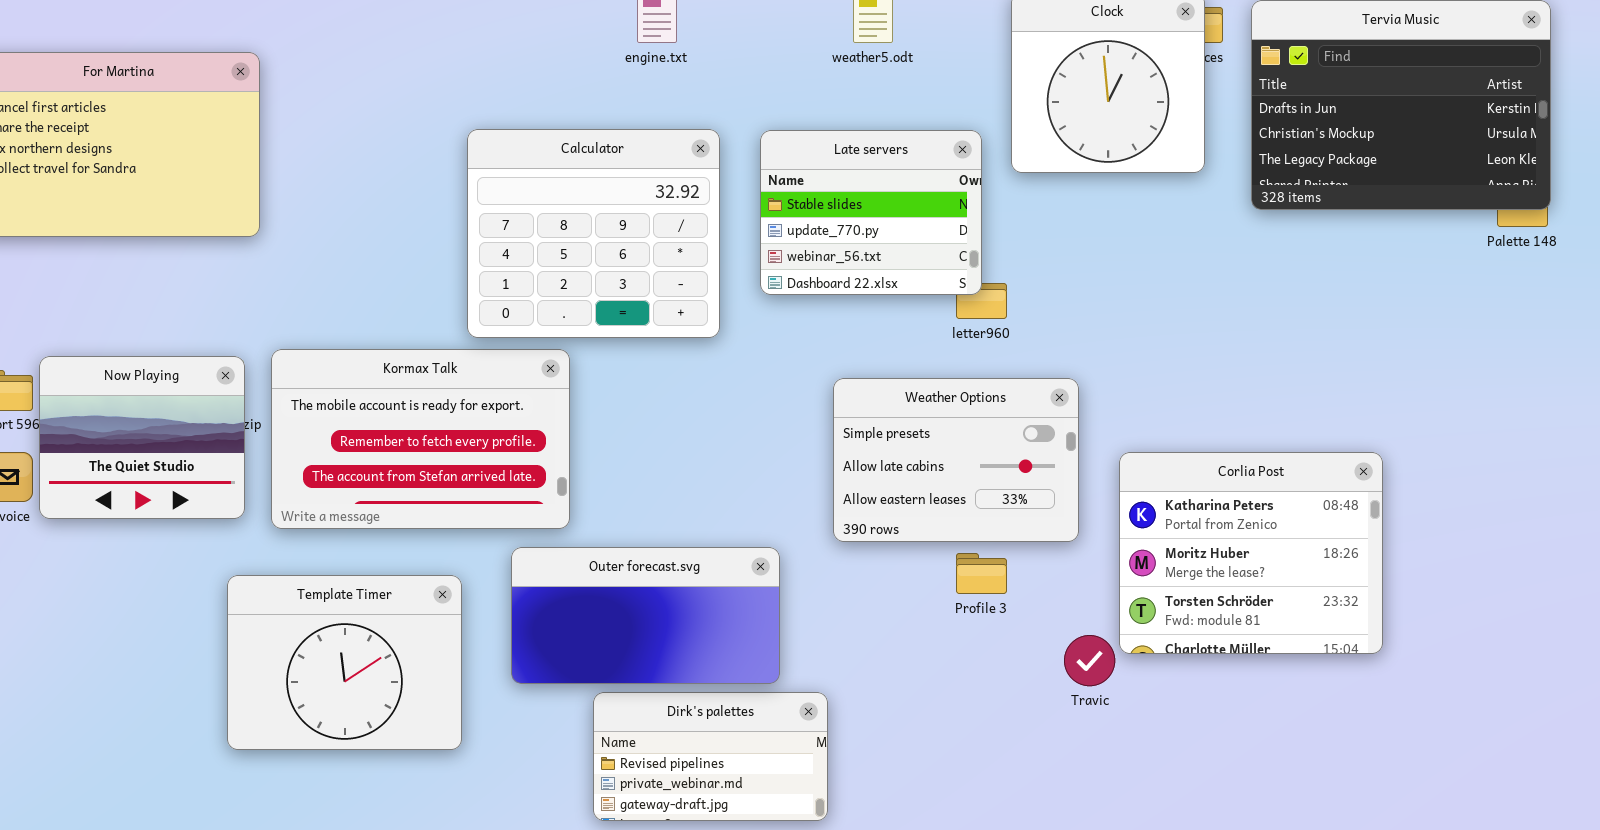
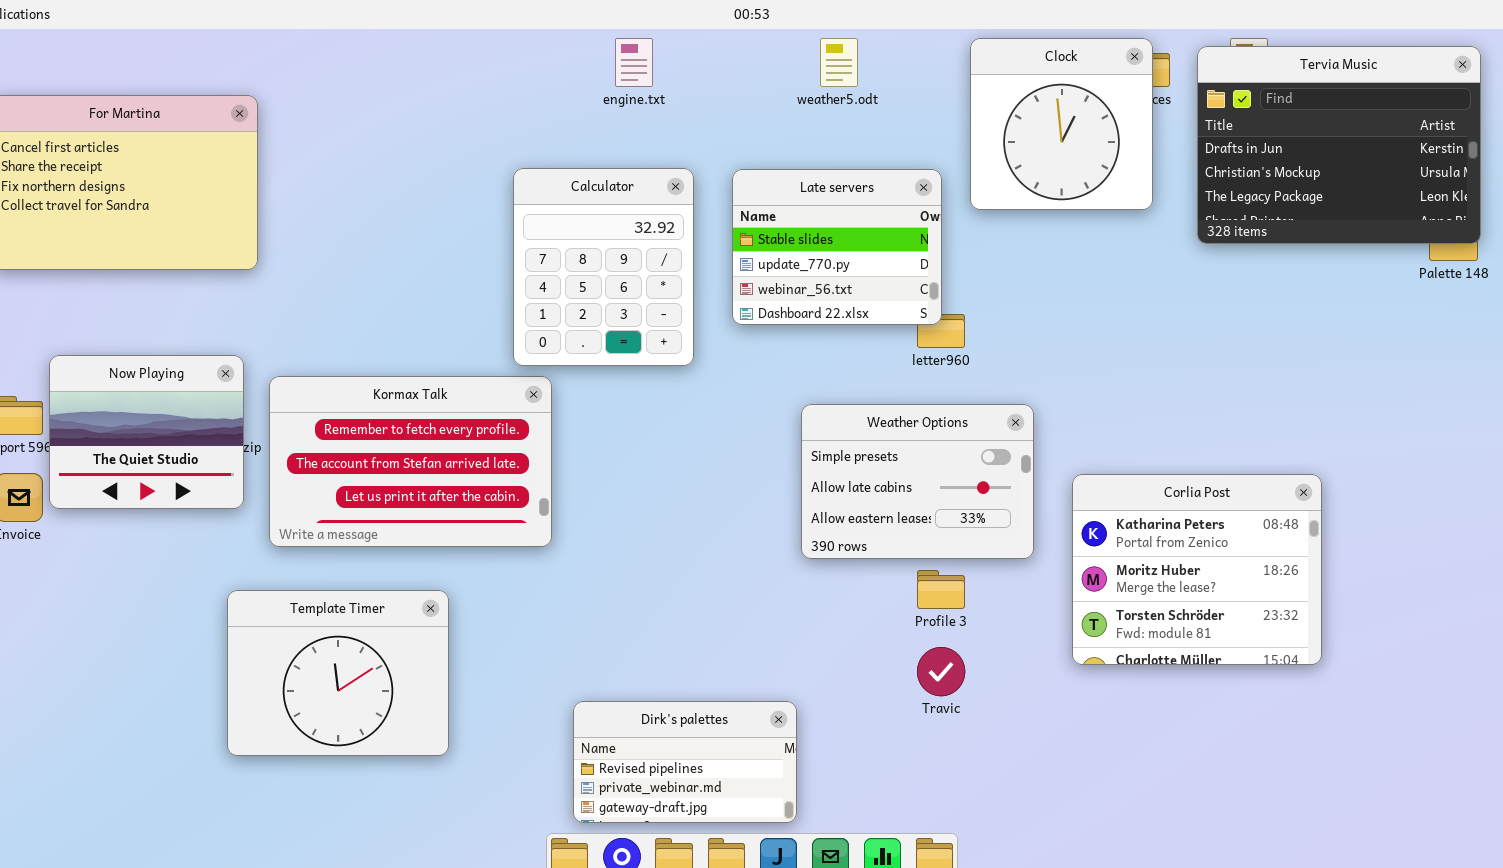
Calculator: [467,129,720,338] -> [513,168,694,366], resized
Kormax Talk: [271,349,570,529] -> [269,376,552,547], scrolled down 1 row
Now Playing: [39,356,245,519] -> [49,355,244,509], moved
Outer forecast.svg: [511,547,780,684] -> none, closed
Travic: [1064,635,1115,686] -> [917,647,965,696], moved

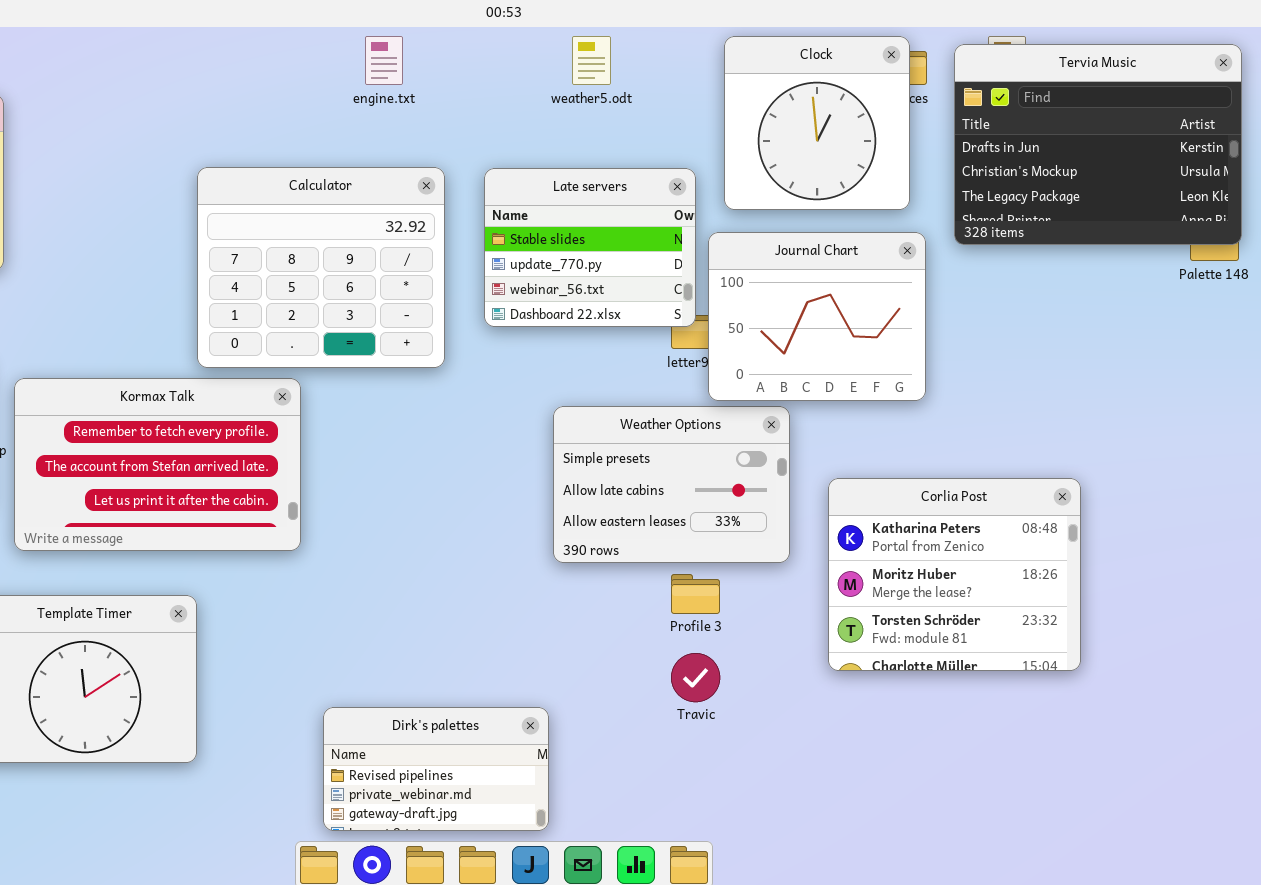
Calculator: [513,168,694,366] -> [197,167,445,368], resized
Journal Chart: none -> [708,232,926,401], opened

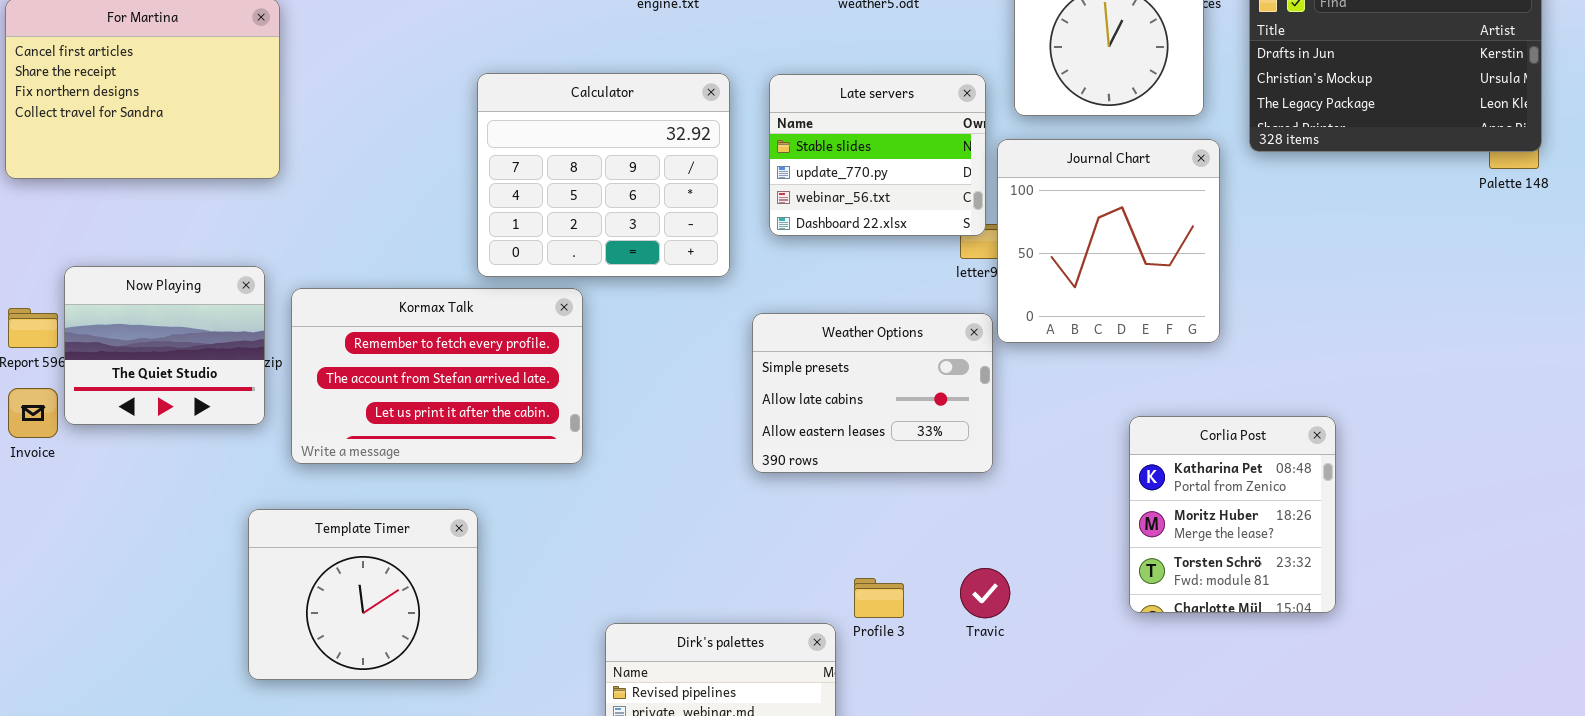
Journal Chart: [708,232,926,401] -> [997,139,1220,343], resized
Weather Options: [553,406,790,563] -> [752,313,993,473], moved
Corlia Post: [828,478,1081,671] -> [1129,416,1336,613], moved, resized
Profile 3: [671,574,720,614] -> [854,578,904,618], moved

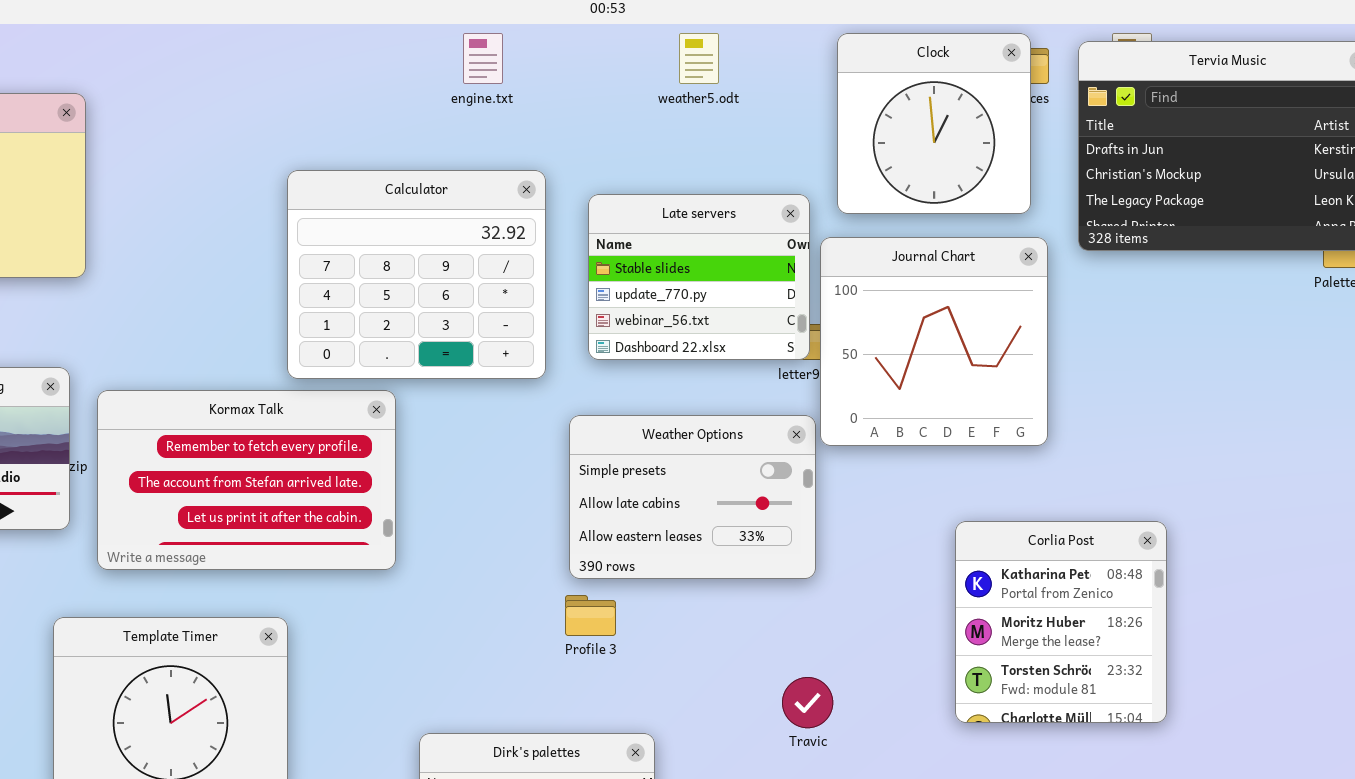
Late servers: [769,74,986,236] -> [588,194,810,360], moved
Profile 3: [854,578,904,618] -> [565,595,616,636], moved

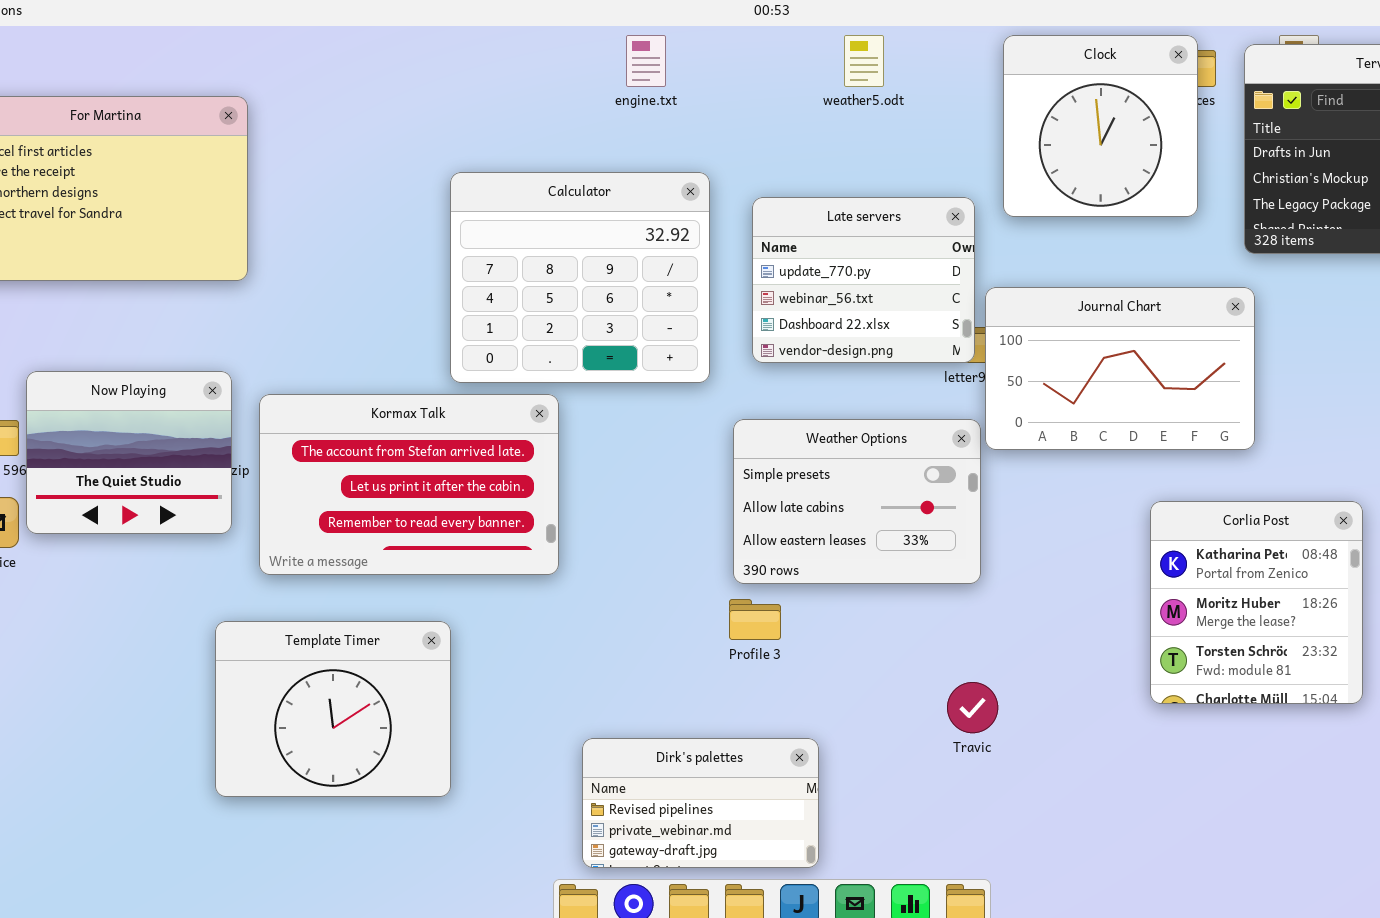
Late servers: [588,194,810,360] -> [752,197,975,363], scrolled down 1 row
Journal Chart: [820,237,1048,446] -> [985,287,1255,450], resized
Kormax Talk: [97,390,396,570] -> [259,394,559,575], scrolled down 1 row
Corlia Post: [955,521,1167,723] -> [1150,501,1363,704], moved

